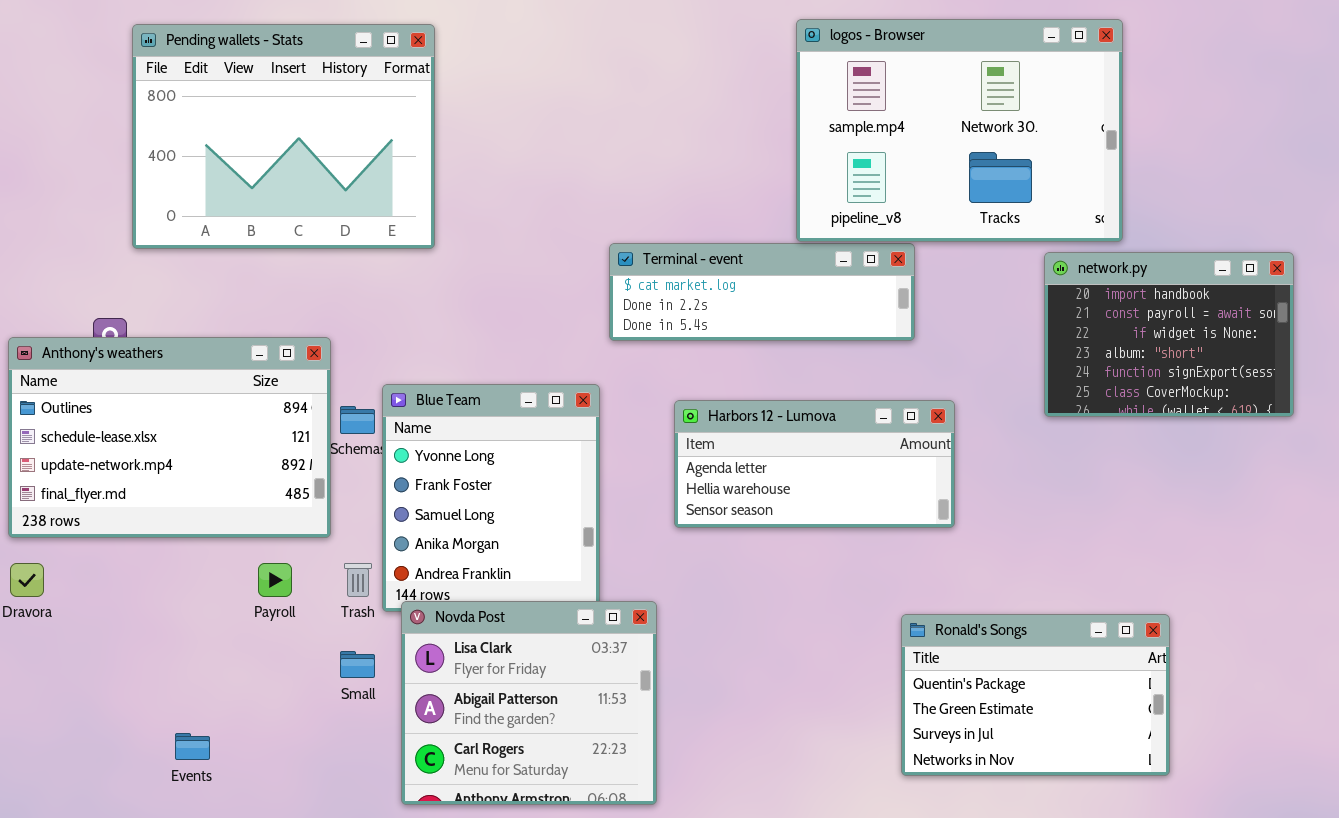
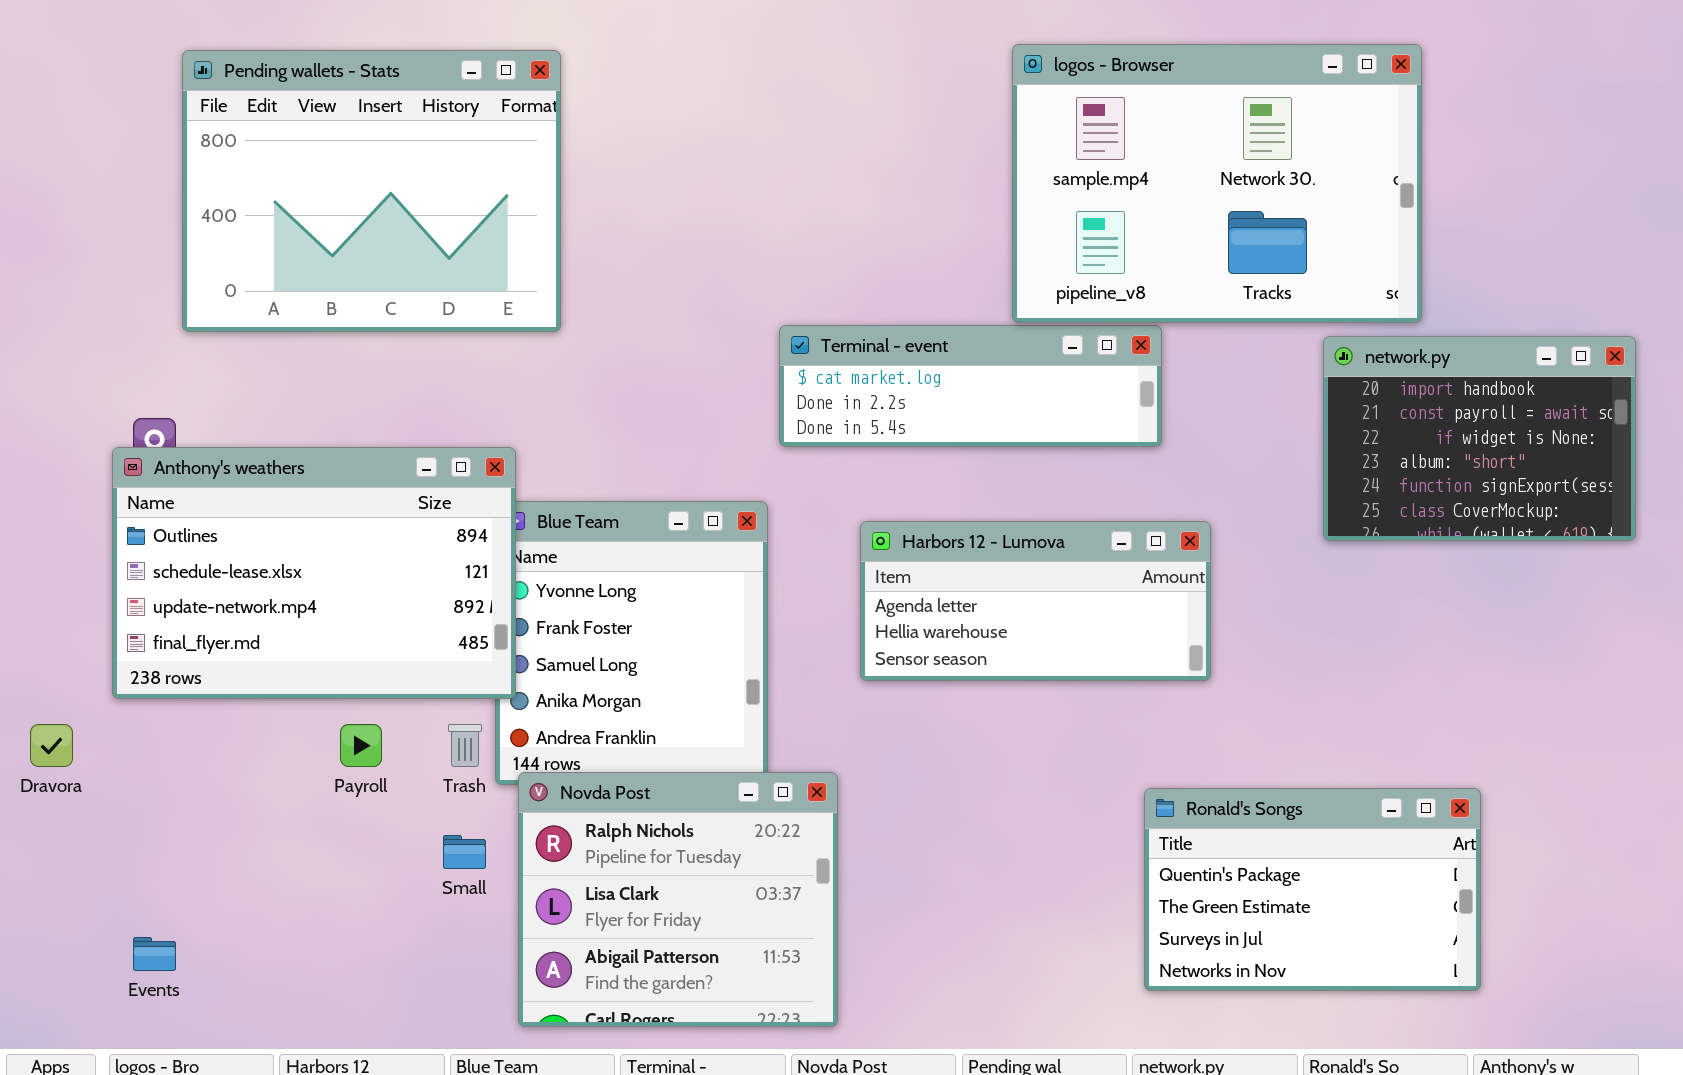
Anthony's weathers: [8,337,331,538] -> [112,447,516,699], moved
Novda Post: [401,601,657,805] -> [518,772,838,1027], scrolled up 1 row
Events: [175,733,210,760] -> [133,937,176,971], moved

